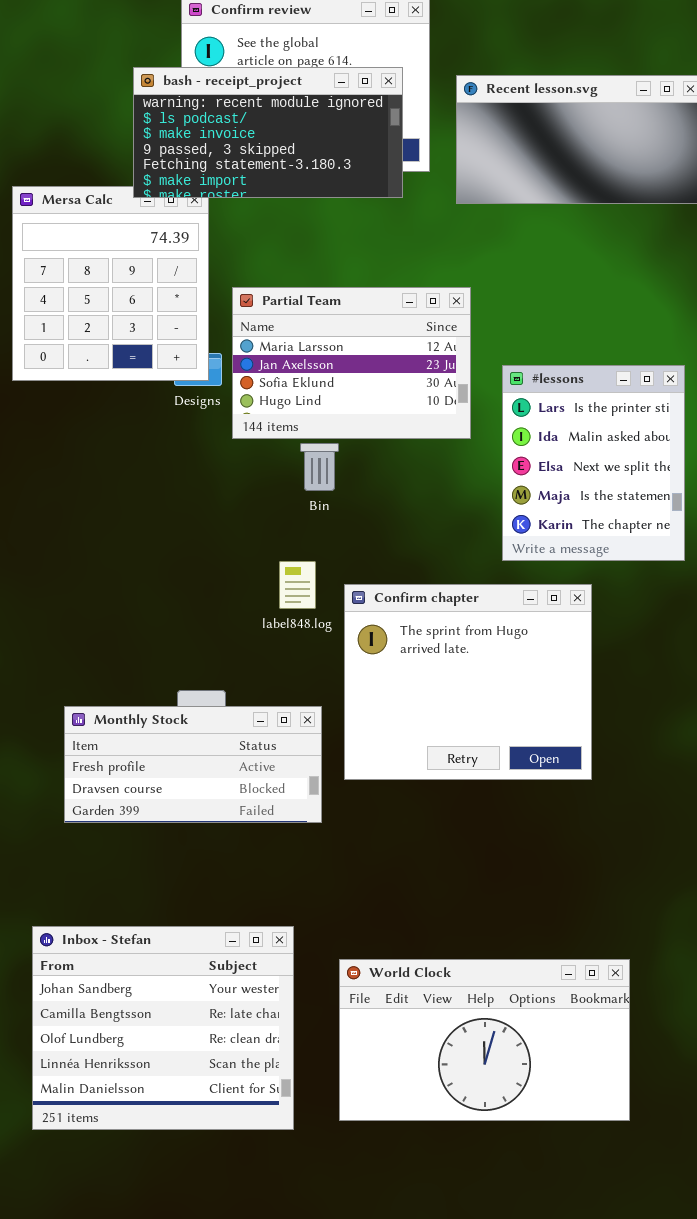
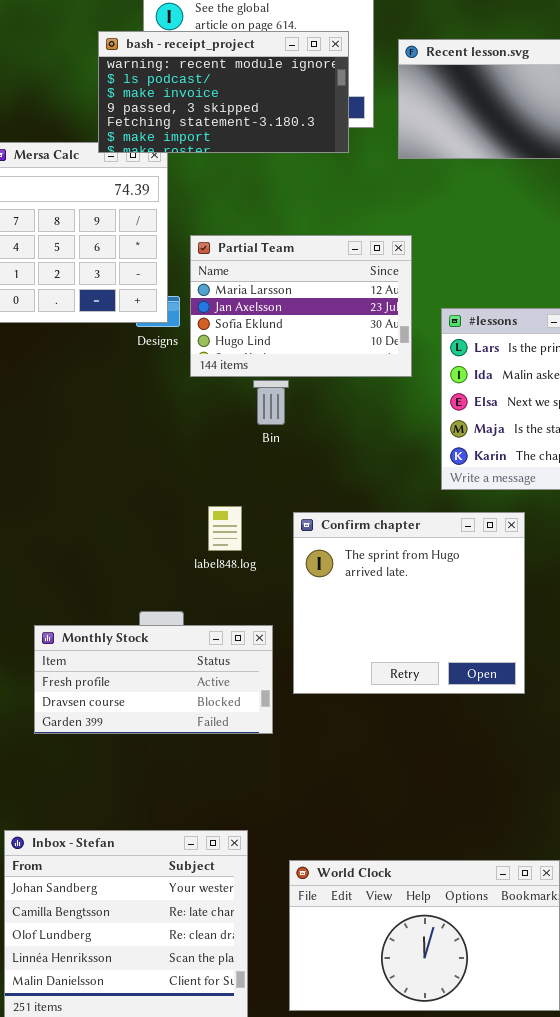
label848.log: [279,561,316,609] -> [208,506,242,551], moved

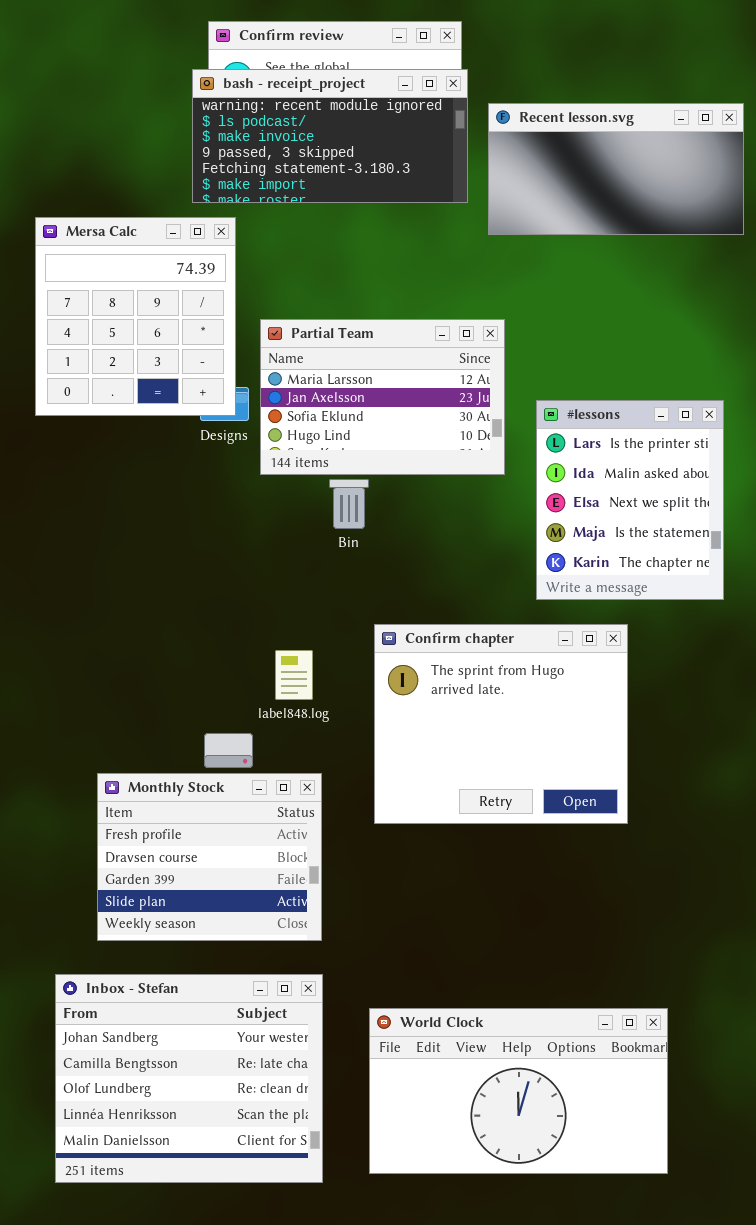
bash - receipt_project: [98,31,349,153] -> [192,69,468,203], moved
label848.log: [208,506,242,551] -> [275,650,313,700], moved
Monthly Stock: [34,625,273,734] -> [97,773,322,941], moved, resized

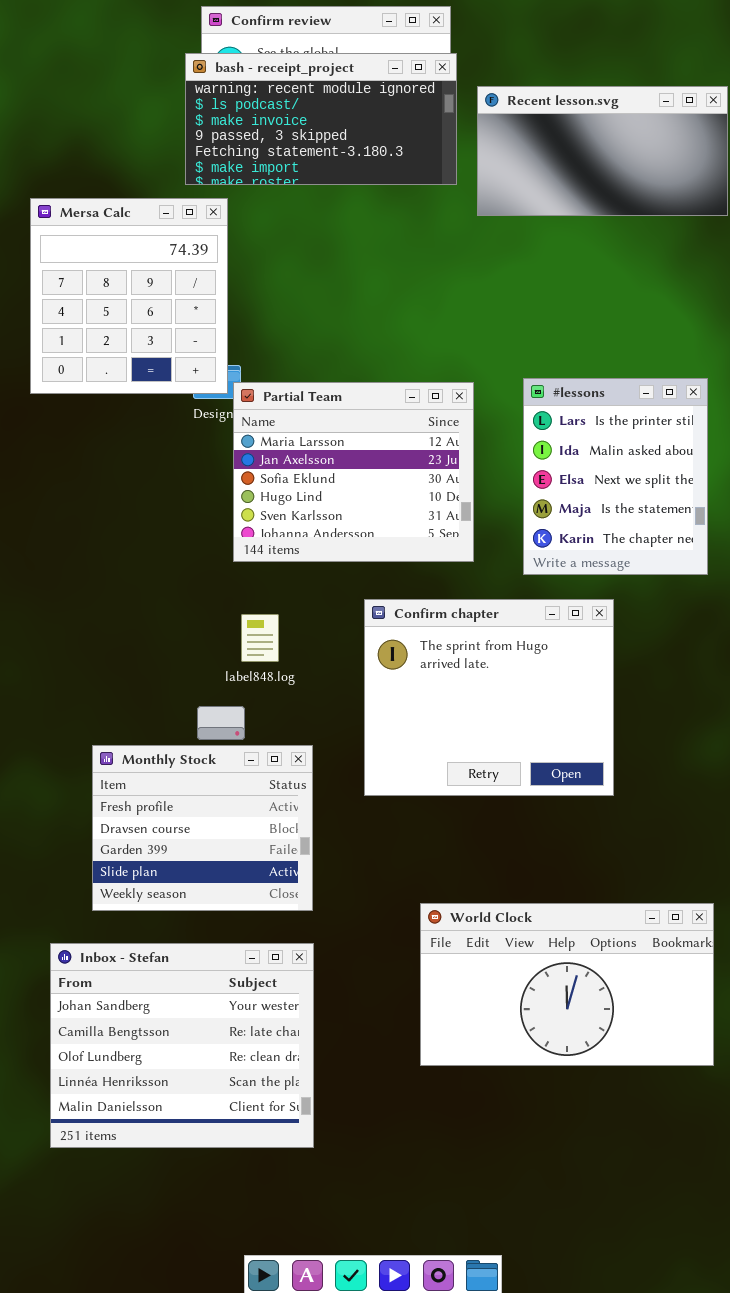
Partial Team: [260,319,505,475] -> [233,382,474,562], moved, resized
label848.log: [275,650,313,700] -> [241,614,279,662], moved
World Clock: [369,1008,668,1174] -> [420,903,714,1066], moved

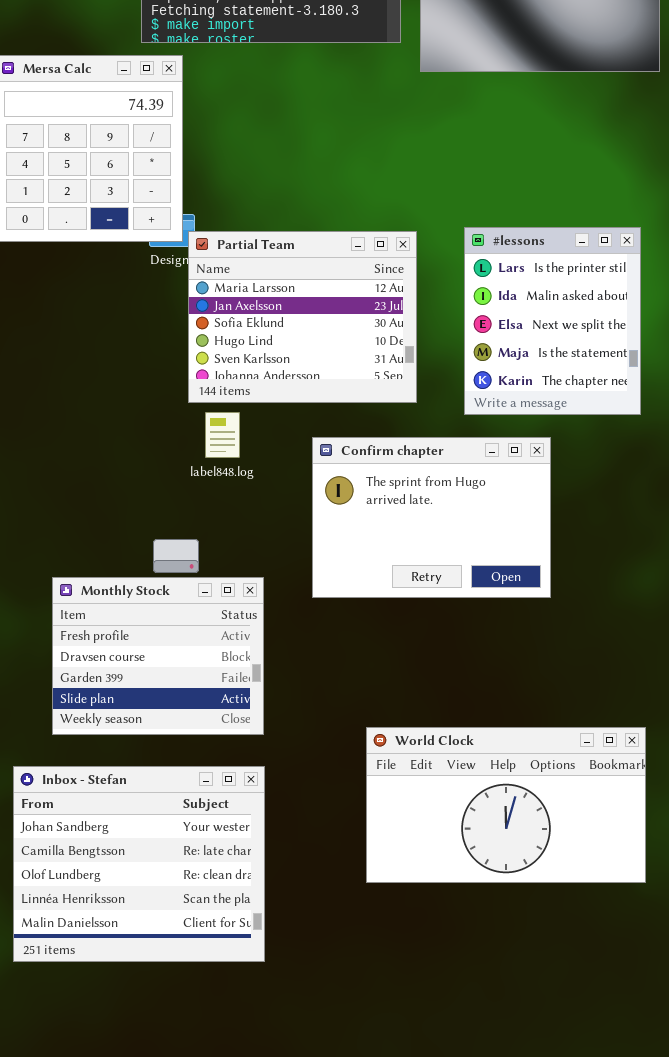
Confirm chapter: [364,599,614,796] -> [312,437,551,598], resized
label848.log: [241,614,279,662] -> [205,412,240,458], moved

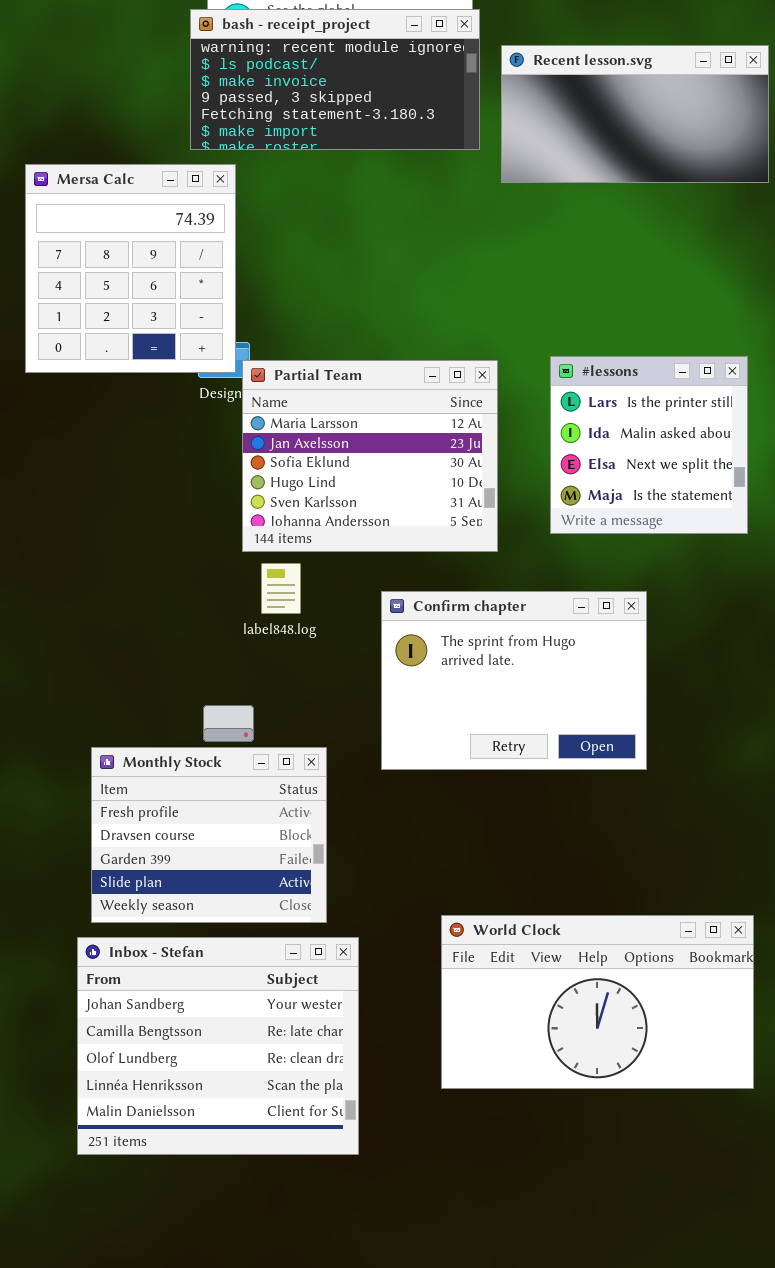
#lessons: [464,227,641,415] -> [550,356,748,534], resized
Inbox - Stefan: [13,766,265,962] -> [77,937,359,1155], moved

